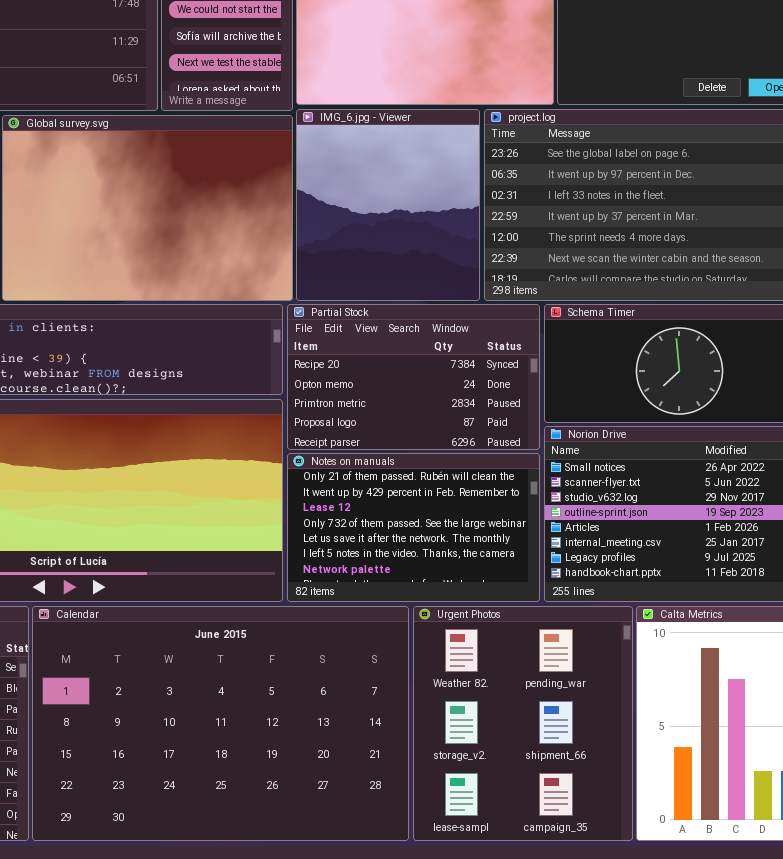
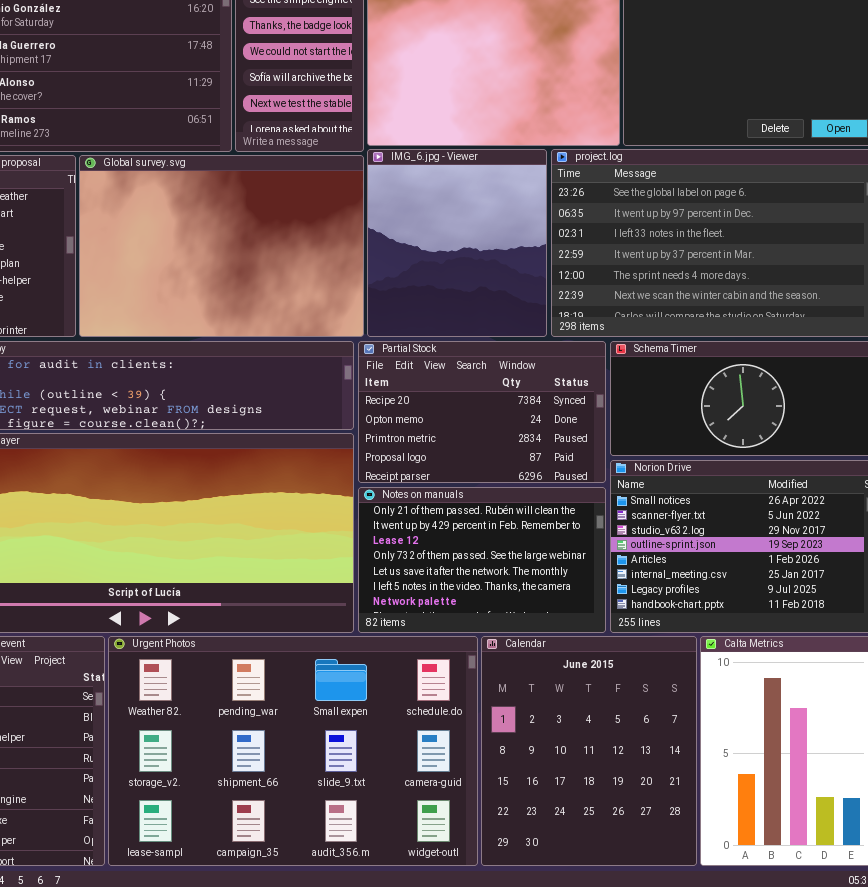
Calendar: [32,606,409,841] -> [481,636,697,866], moved, resized
Urgent Photos: [413,606,633,841] -> [108,636,478,866], moved, resized

